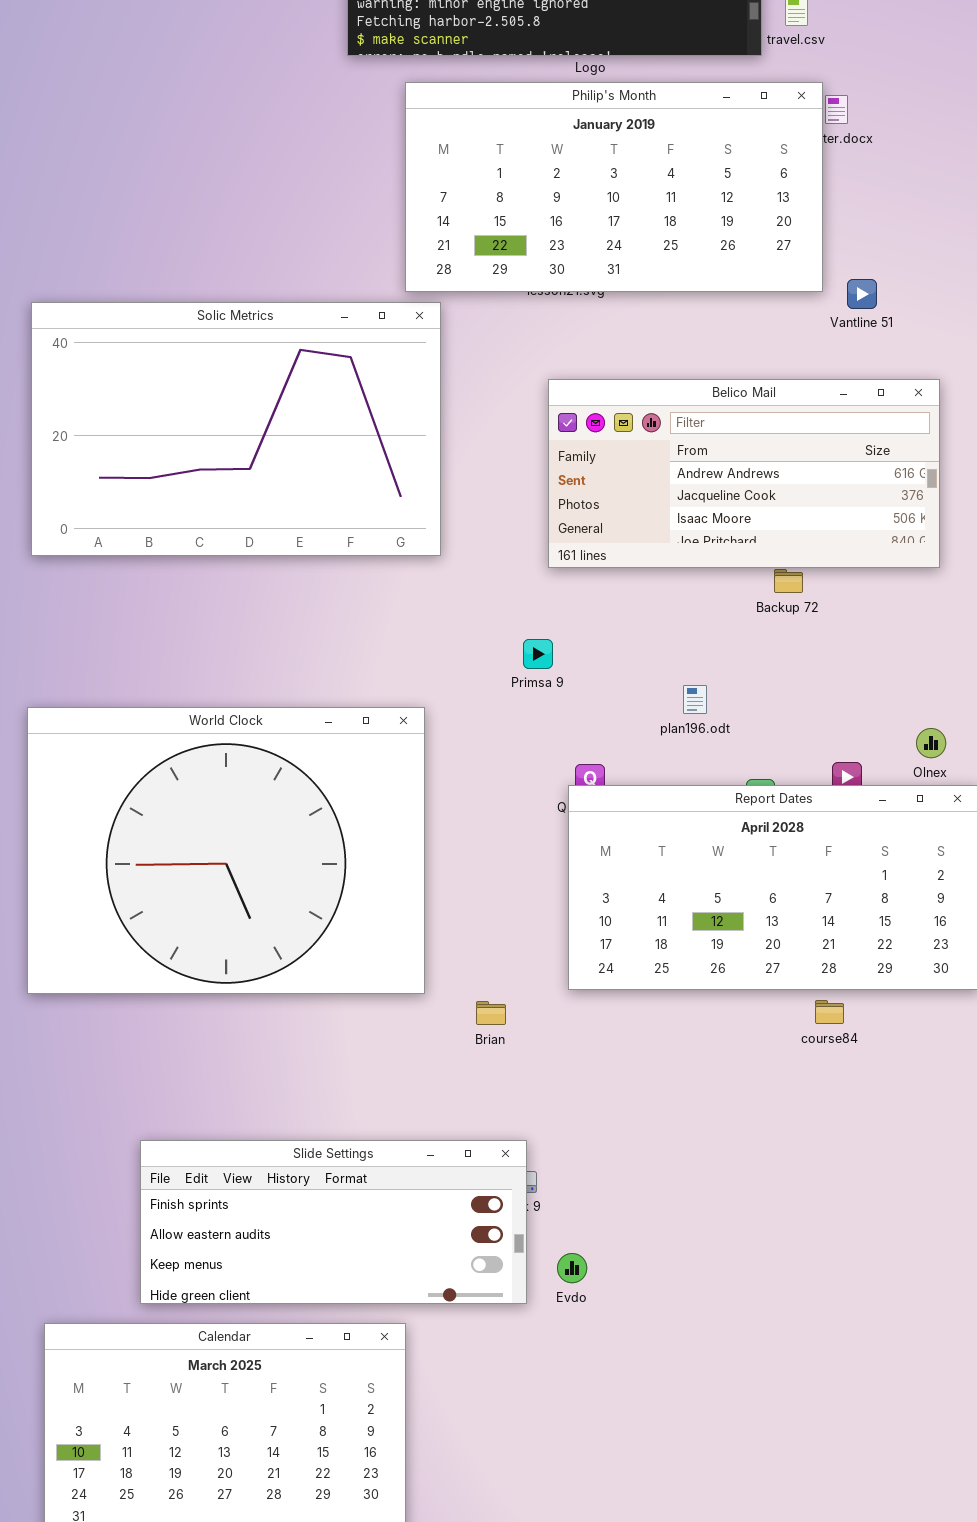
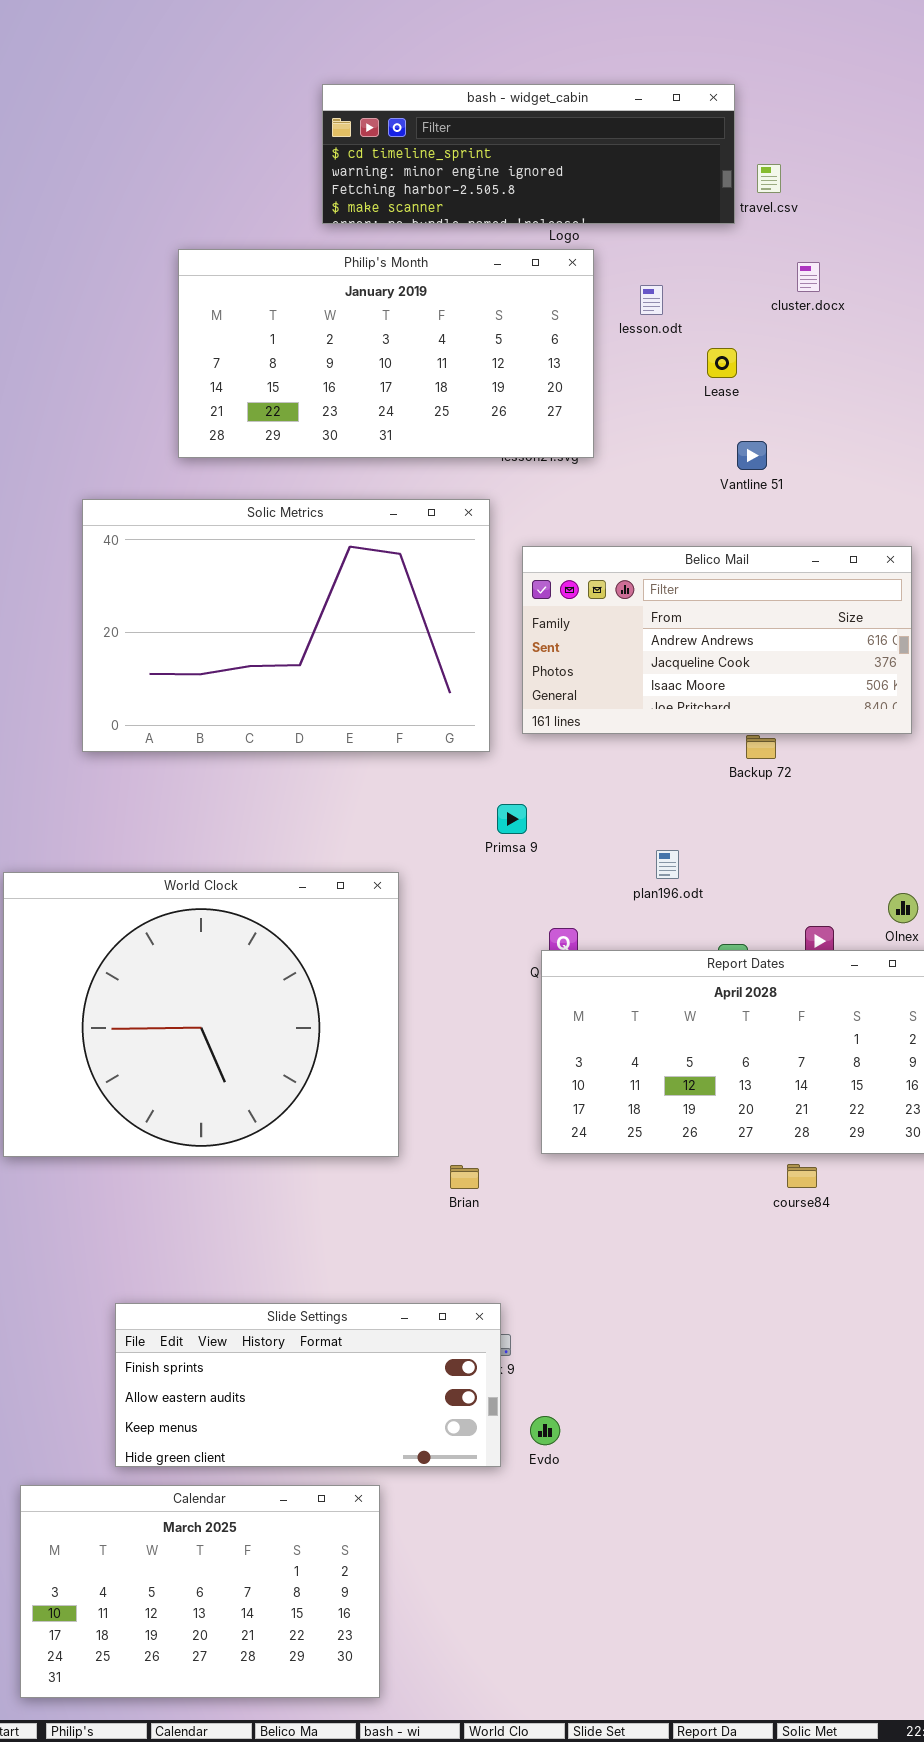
Philip's Month: [405,82,823,292] -> [178,249,594,458], moved
Vantline 51: [847,279,877,309] -> [737,441,767,470], moved
Solic Metrics: [31,302,441,556] -> [82,499,490,752], moved

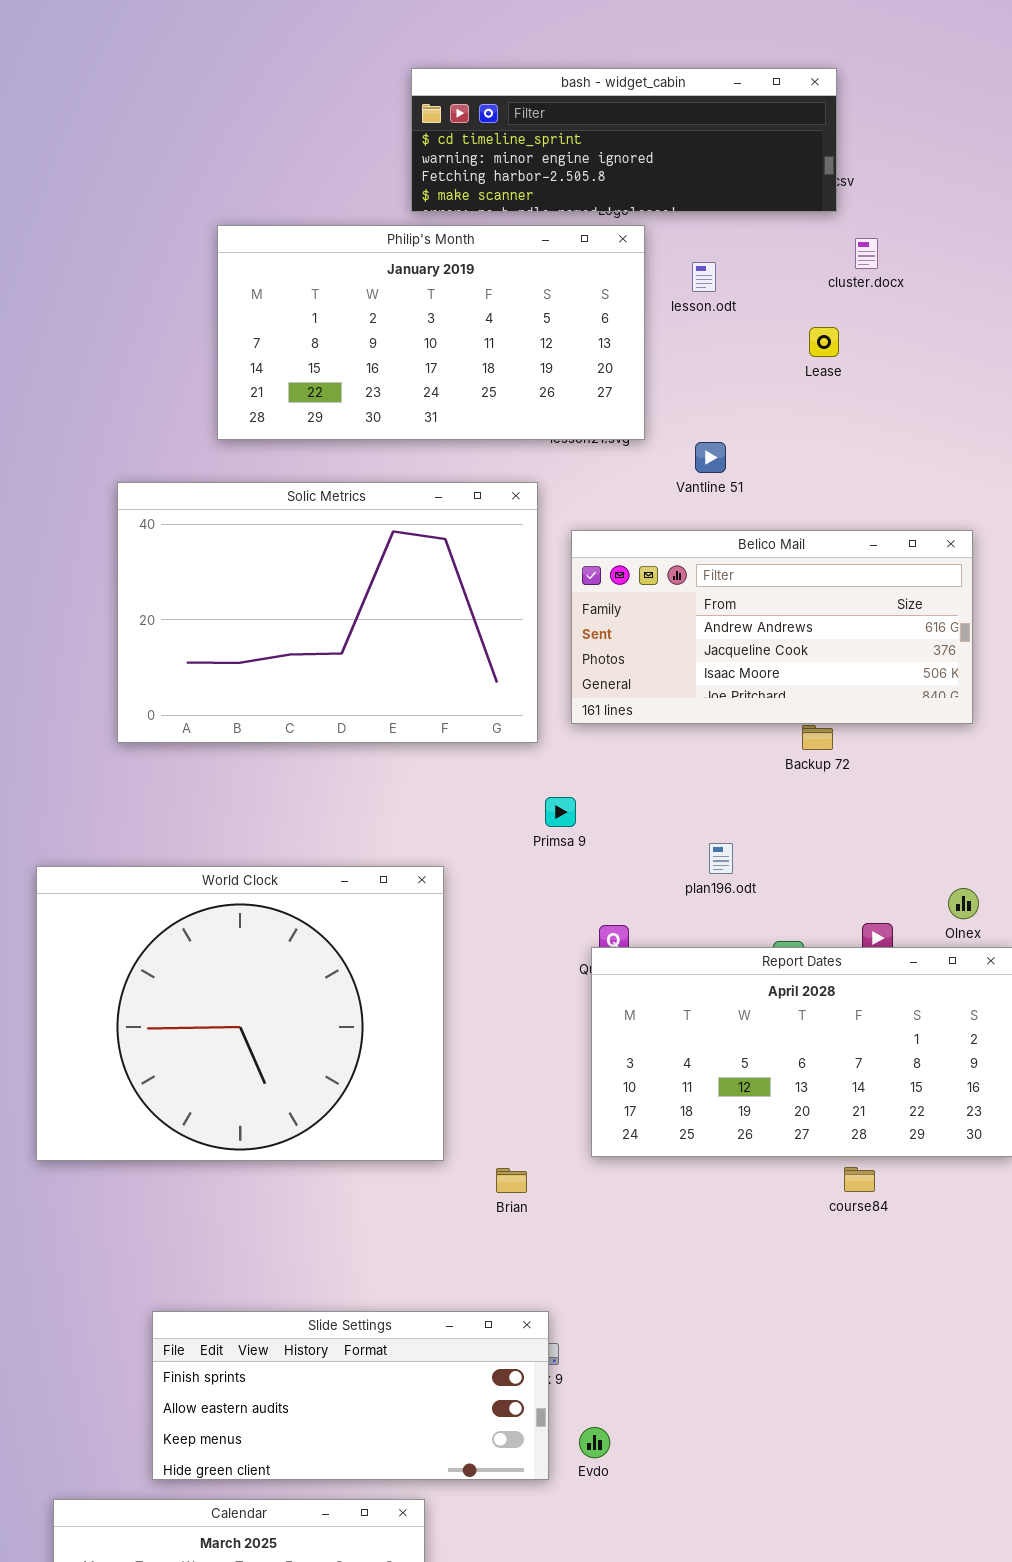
bash - widget_cabin: [322,84,735,224] -> [411,68,837,212], moved
Lease: [707,348,737,378] -> [809,327,839,357], moved
Vantline 51: [737,441,767,470] -> [695,442,726,473], moved

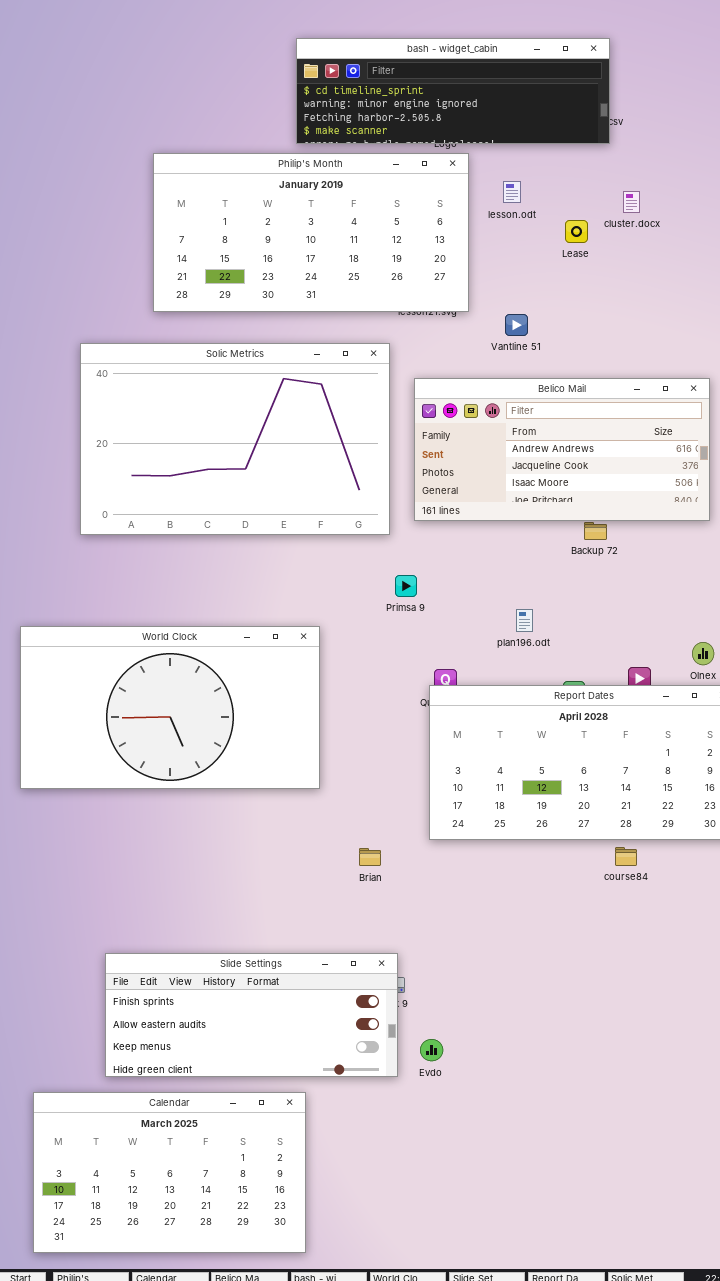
cluster.docx: [855,238,878,269] -> [623,191,640,213], moved
Lease: [809,327,839,357] -> [565,220,588,243], moved
World Clock: [36,866,444,1161] -> [20,626,320,789], resized

